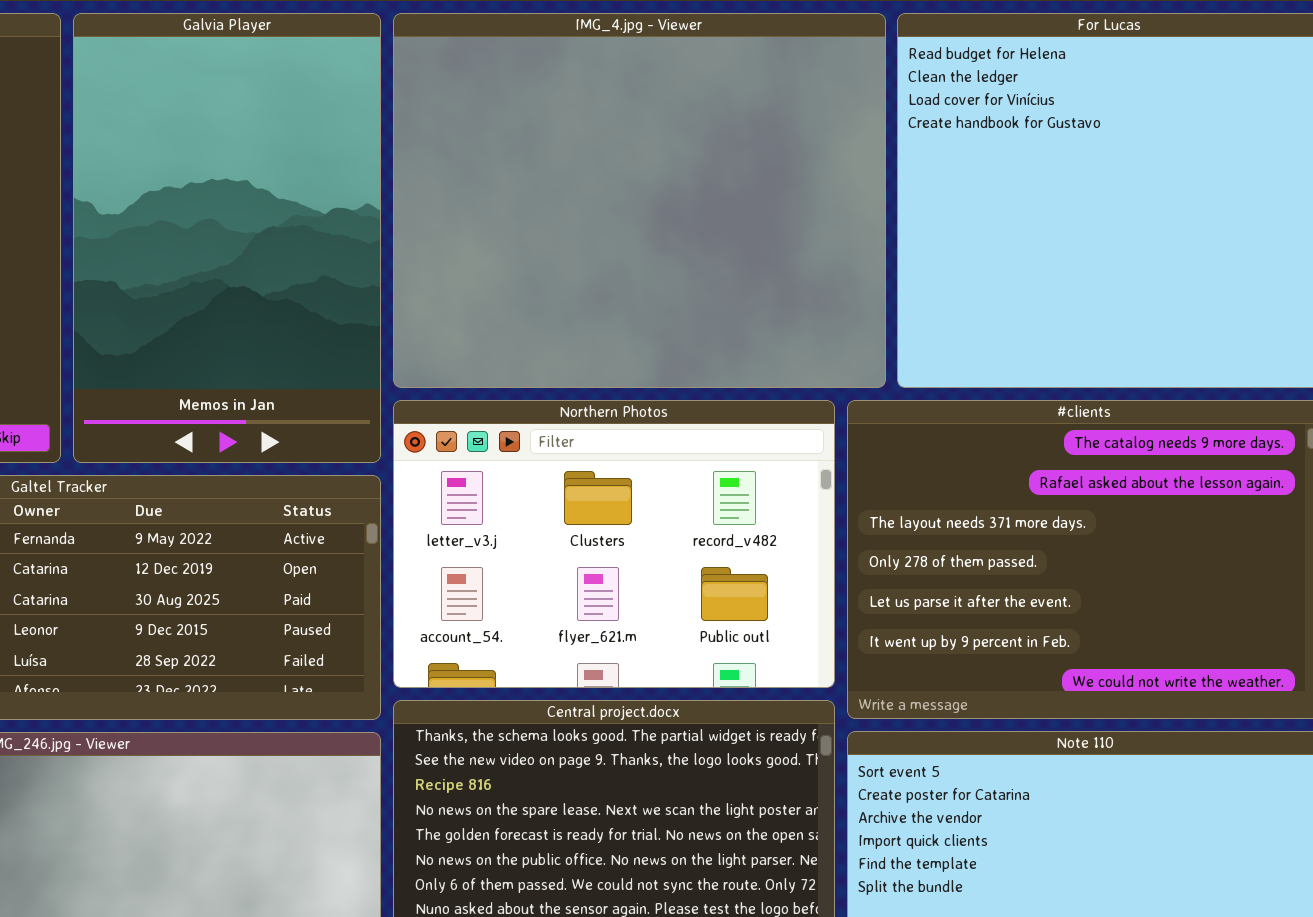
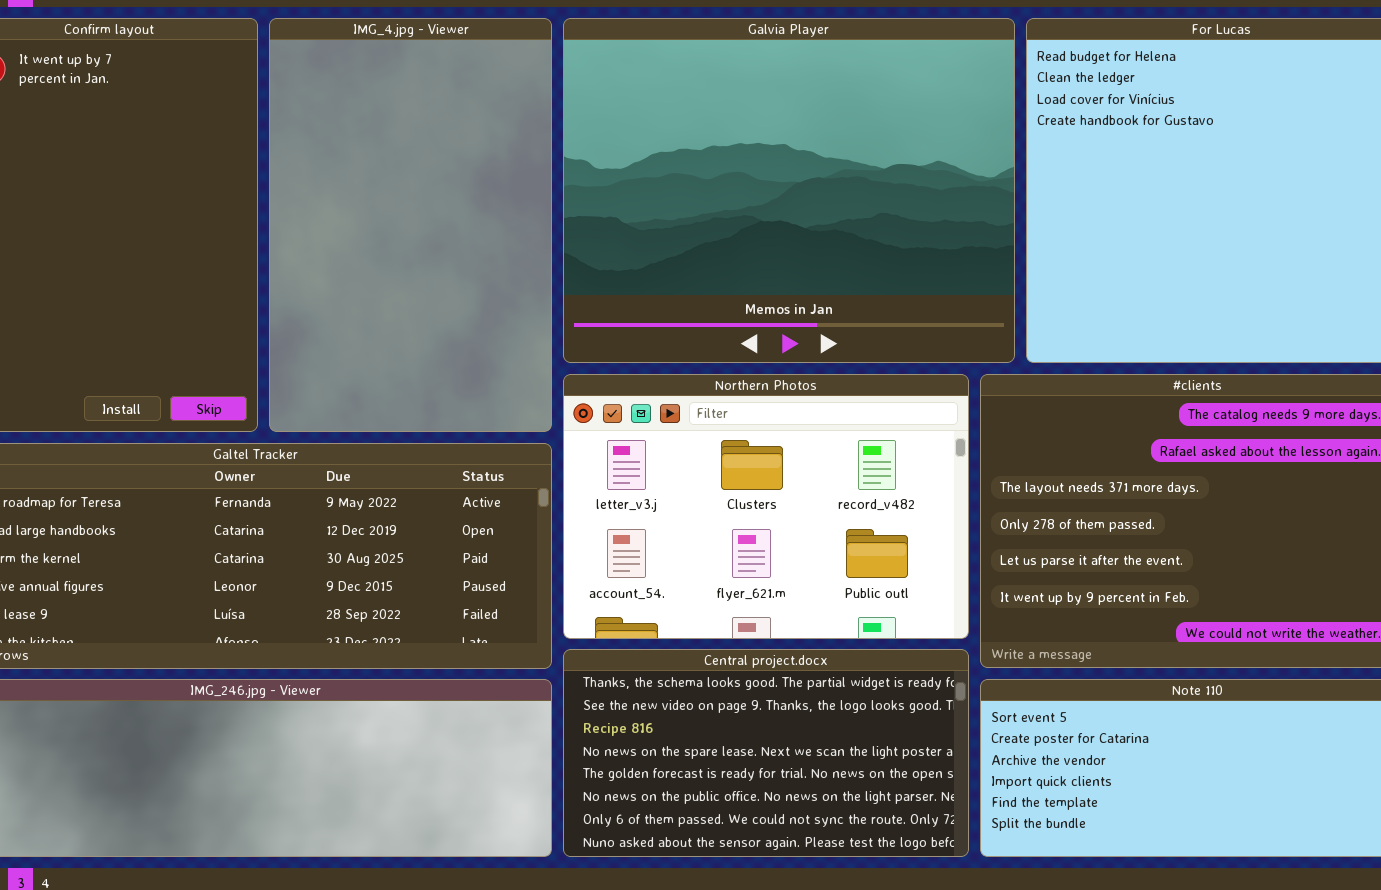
Galvia Player: [73,13,381,463] -> [563,18,1015,363], moved, resized
IMG_4.jpg - Viewer: [393,13,886,388] -> [269,18,552,432], moved, resized

